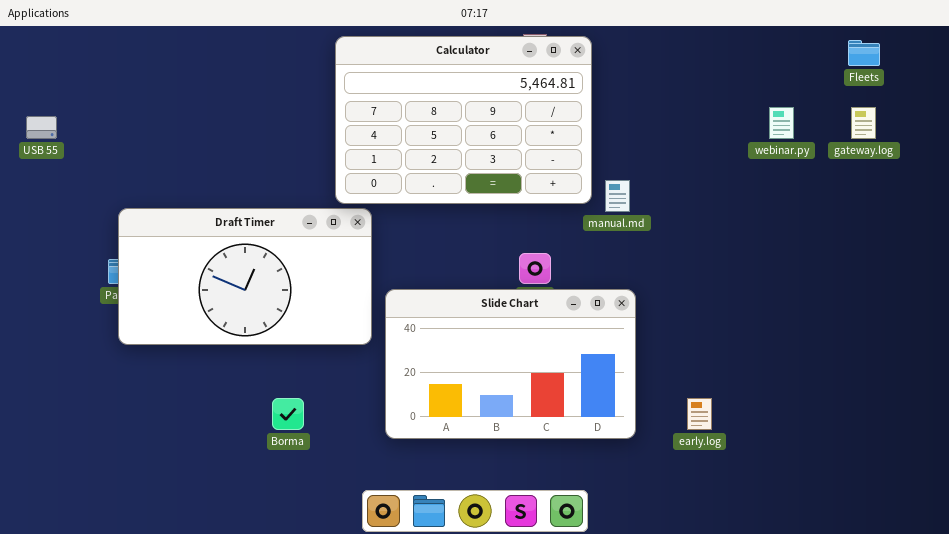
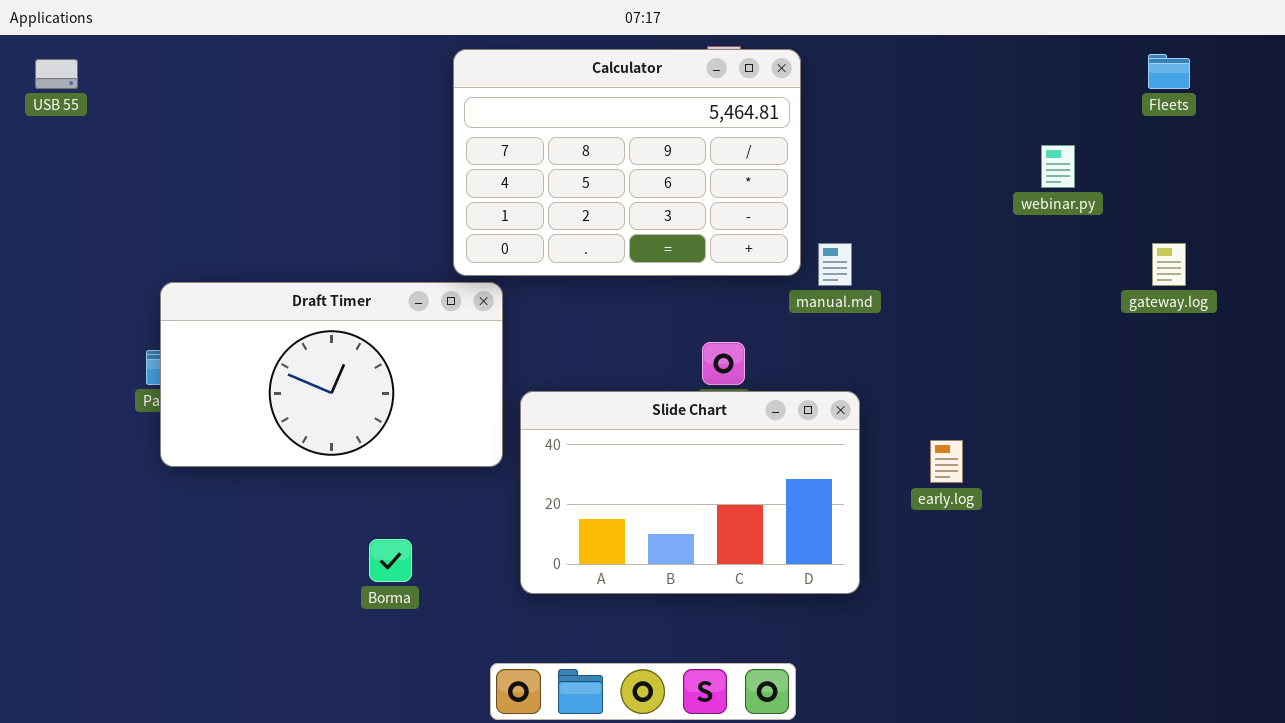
gateway.log: [851,107,876,139] -> [1152,243,1186,286], moved
USB 55: [26,116,57,139] -> [35,59,78,89], moved
early.log: [687,398,712,430] -> [930,440,963,483], moved

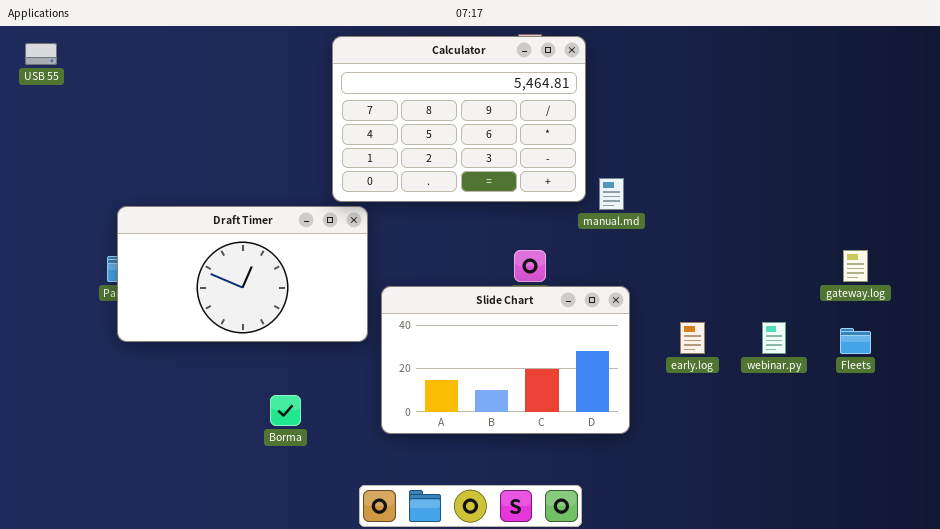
Fleets: [1148,54,1190,89] -> [840,328,871,354], moved
webinar.py: [1041,145,1075,188] -> [762,322,786,354], moved
gateway.log: [1152,243,1186,286] -> [843,250,868,282], moved

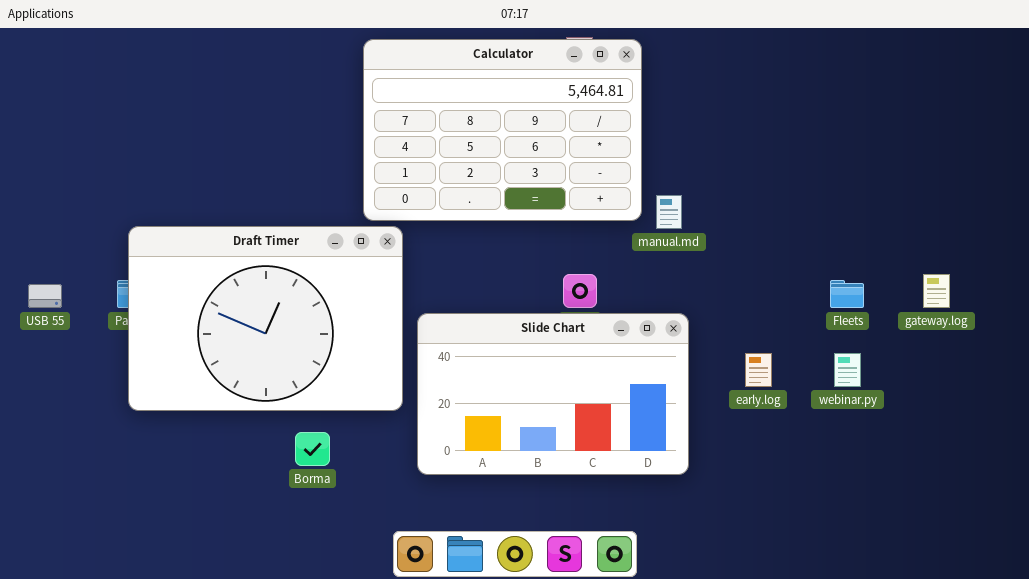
USB 55: [25,43,57,65] -> [28,284,62,308], moved
Draft Timer: [117,206,368,342] -> [128,226,403,411], resized
Fleets: [840,328,871,354] -> [830,280,864,308], moved

